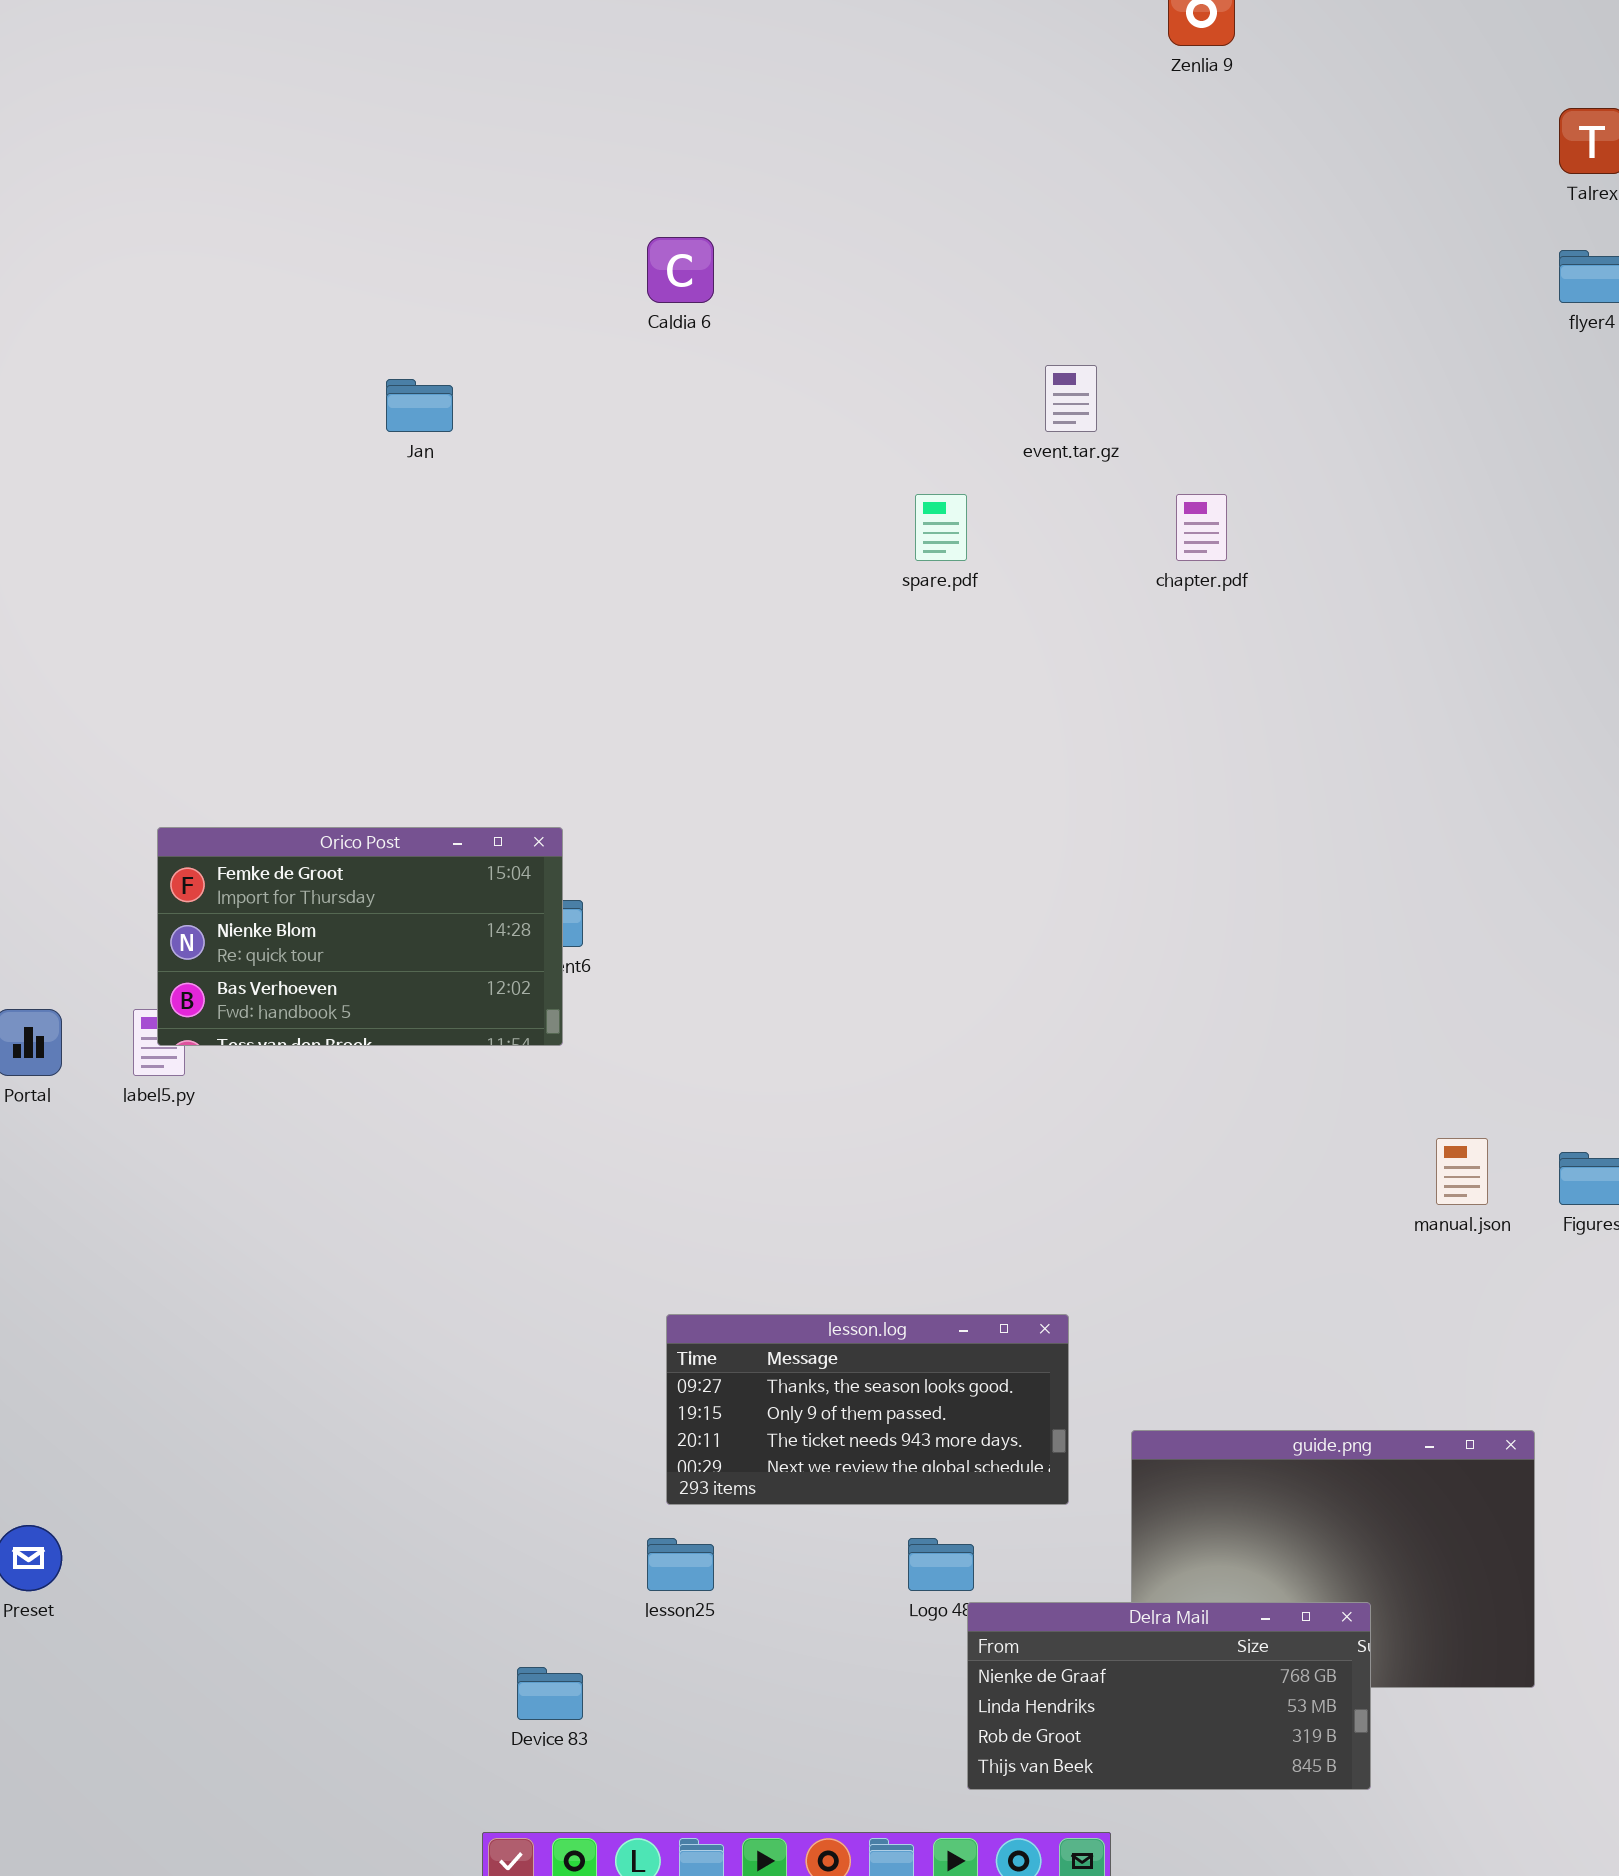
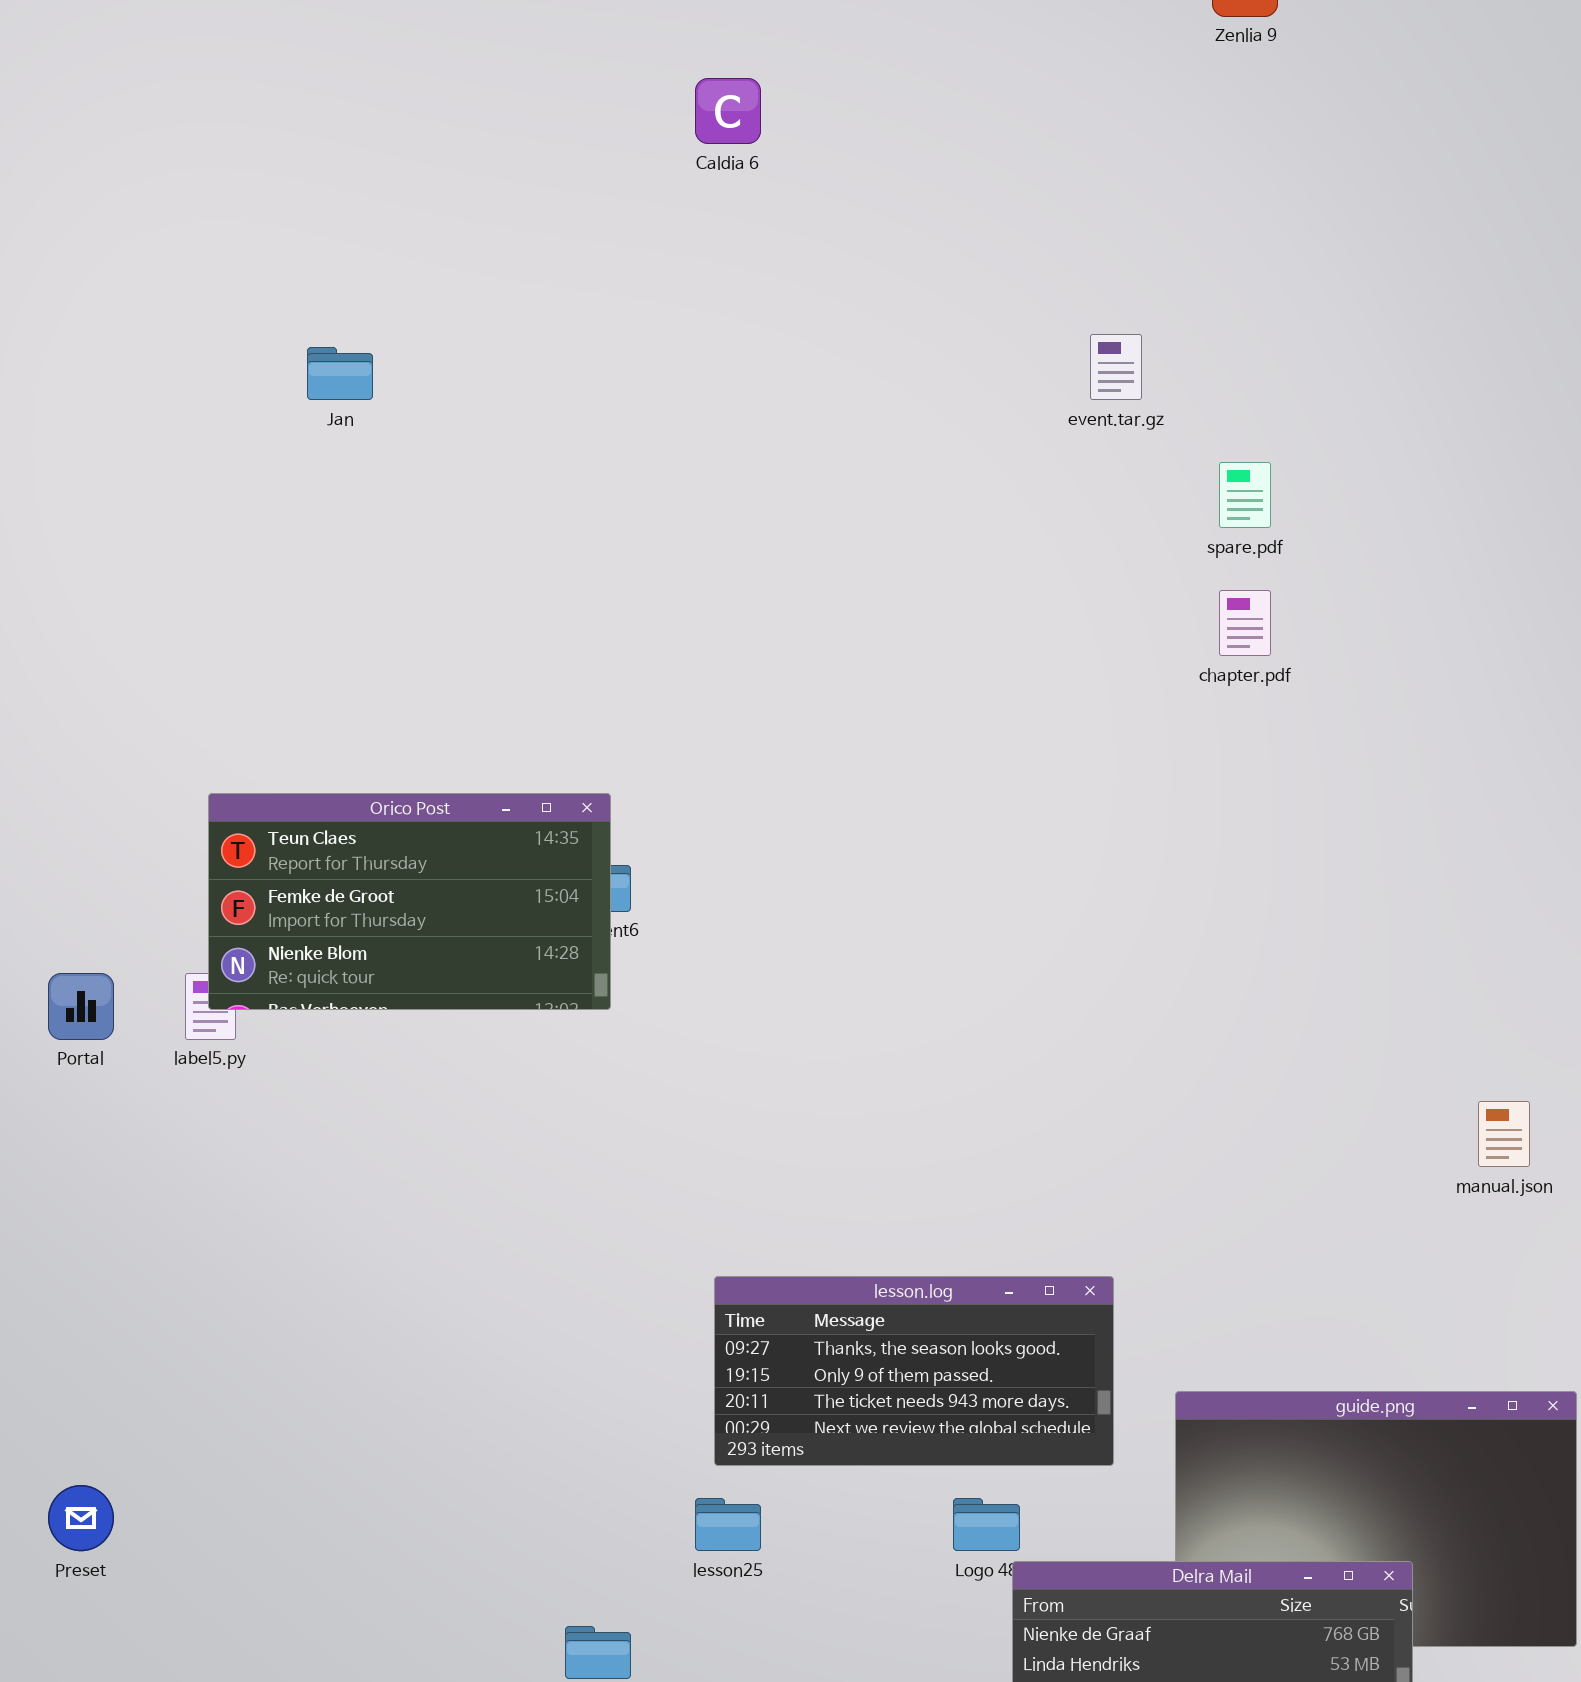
Caldia 6: [647,237,714,303] -> [695,78,761,144], moved
Jan: [386,379,453,432] -> [307,347,373,400], moved
spare.pdf: [915,494,967,561] -> [1219,462,1271,528], moved
chapter.pdf: [1176,494,1227,561] -> [1219,590,1271,656], moved
Orico Post: [157,827,563,1046] -> [208,793,611,1010], scrolled up 1 row

